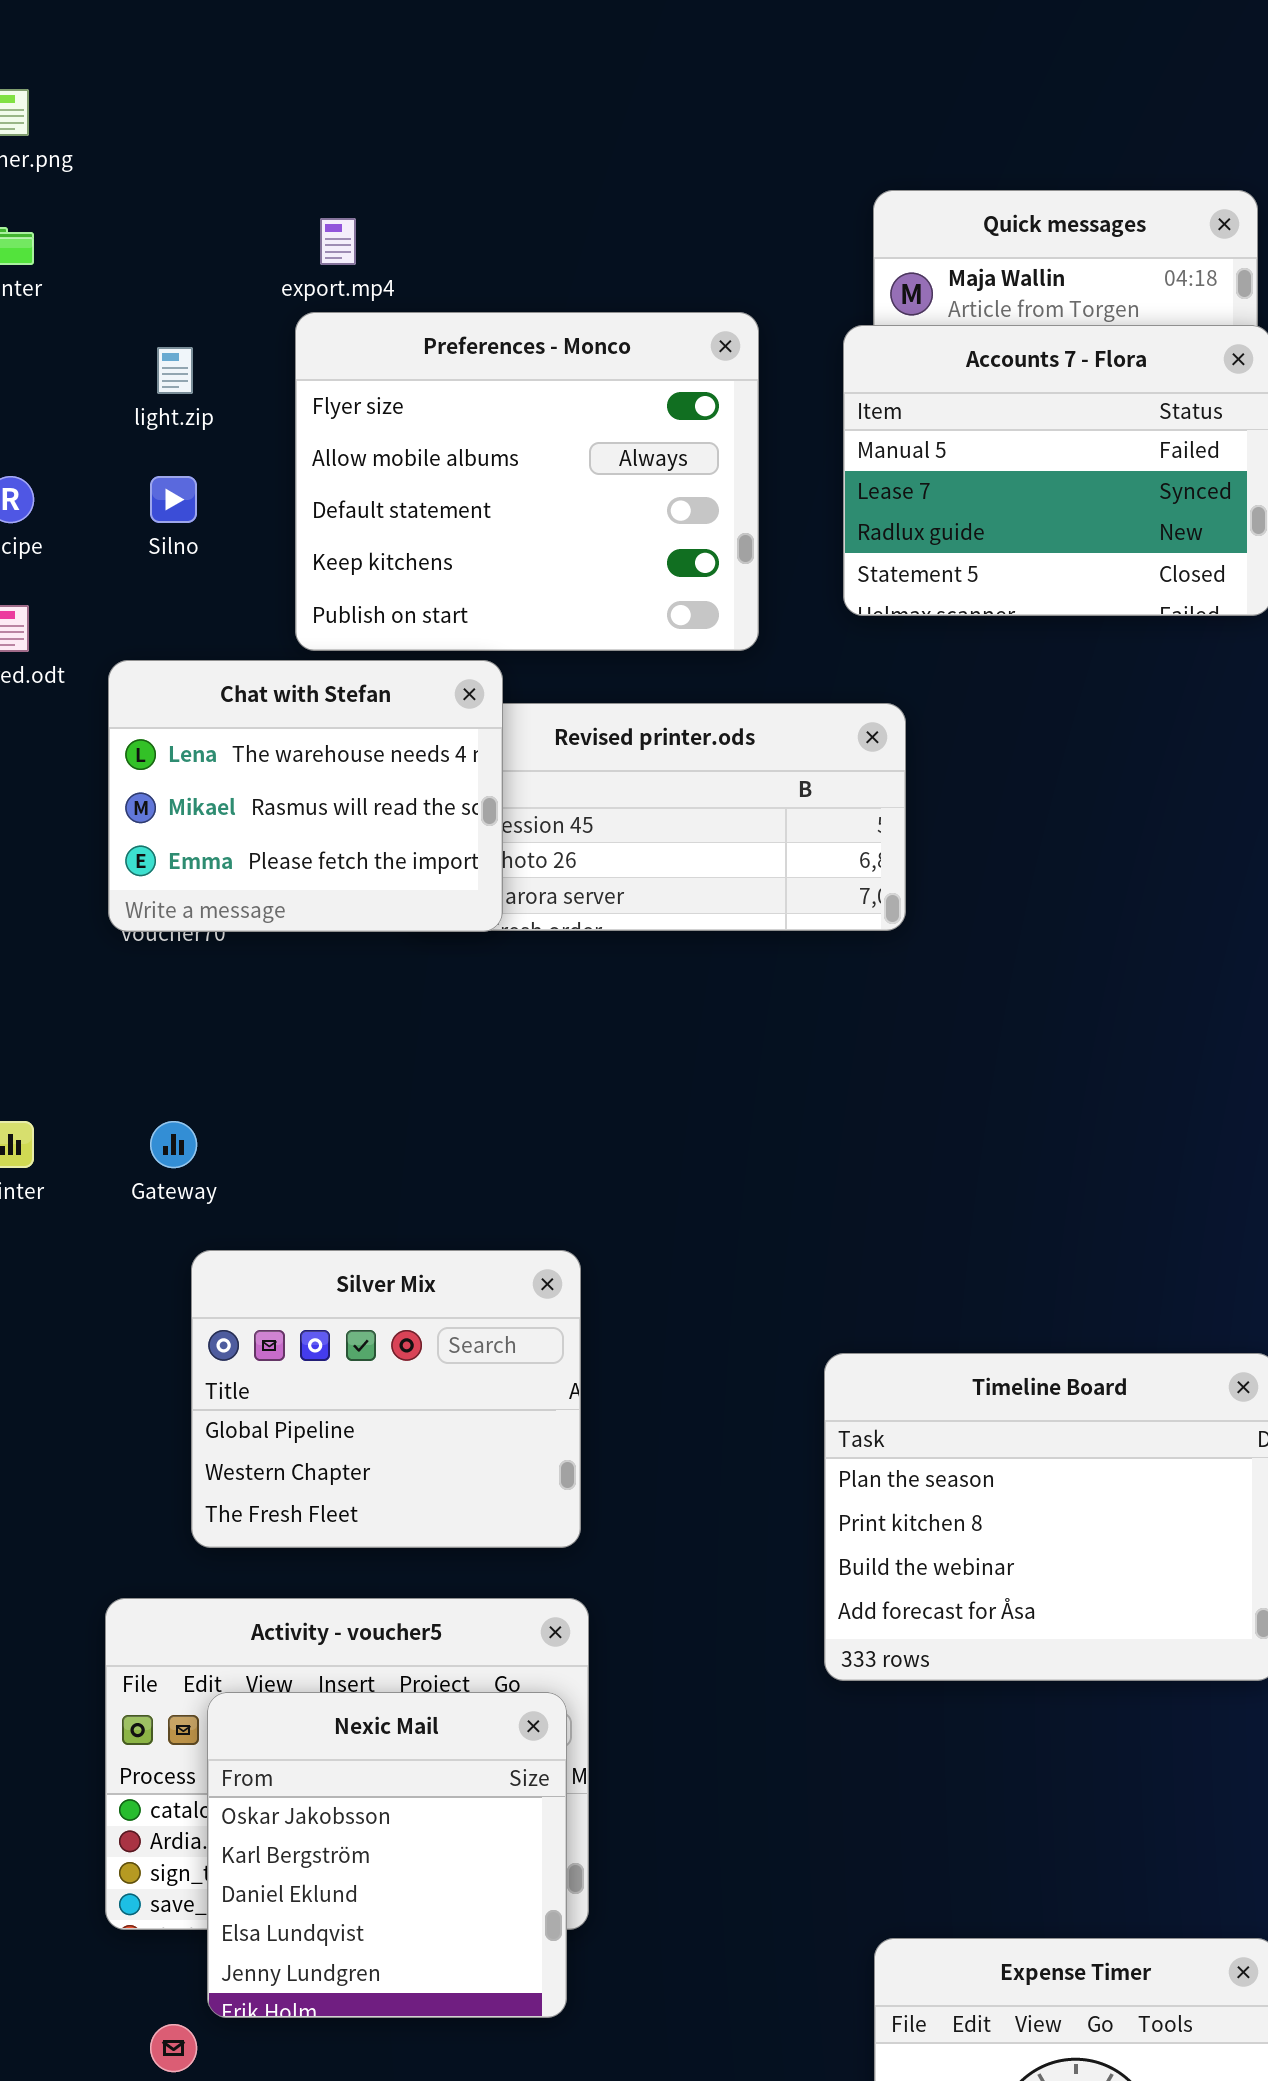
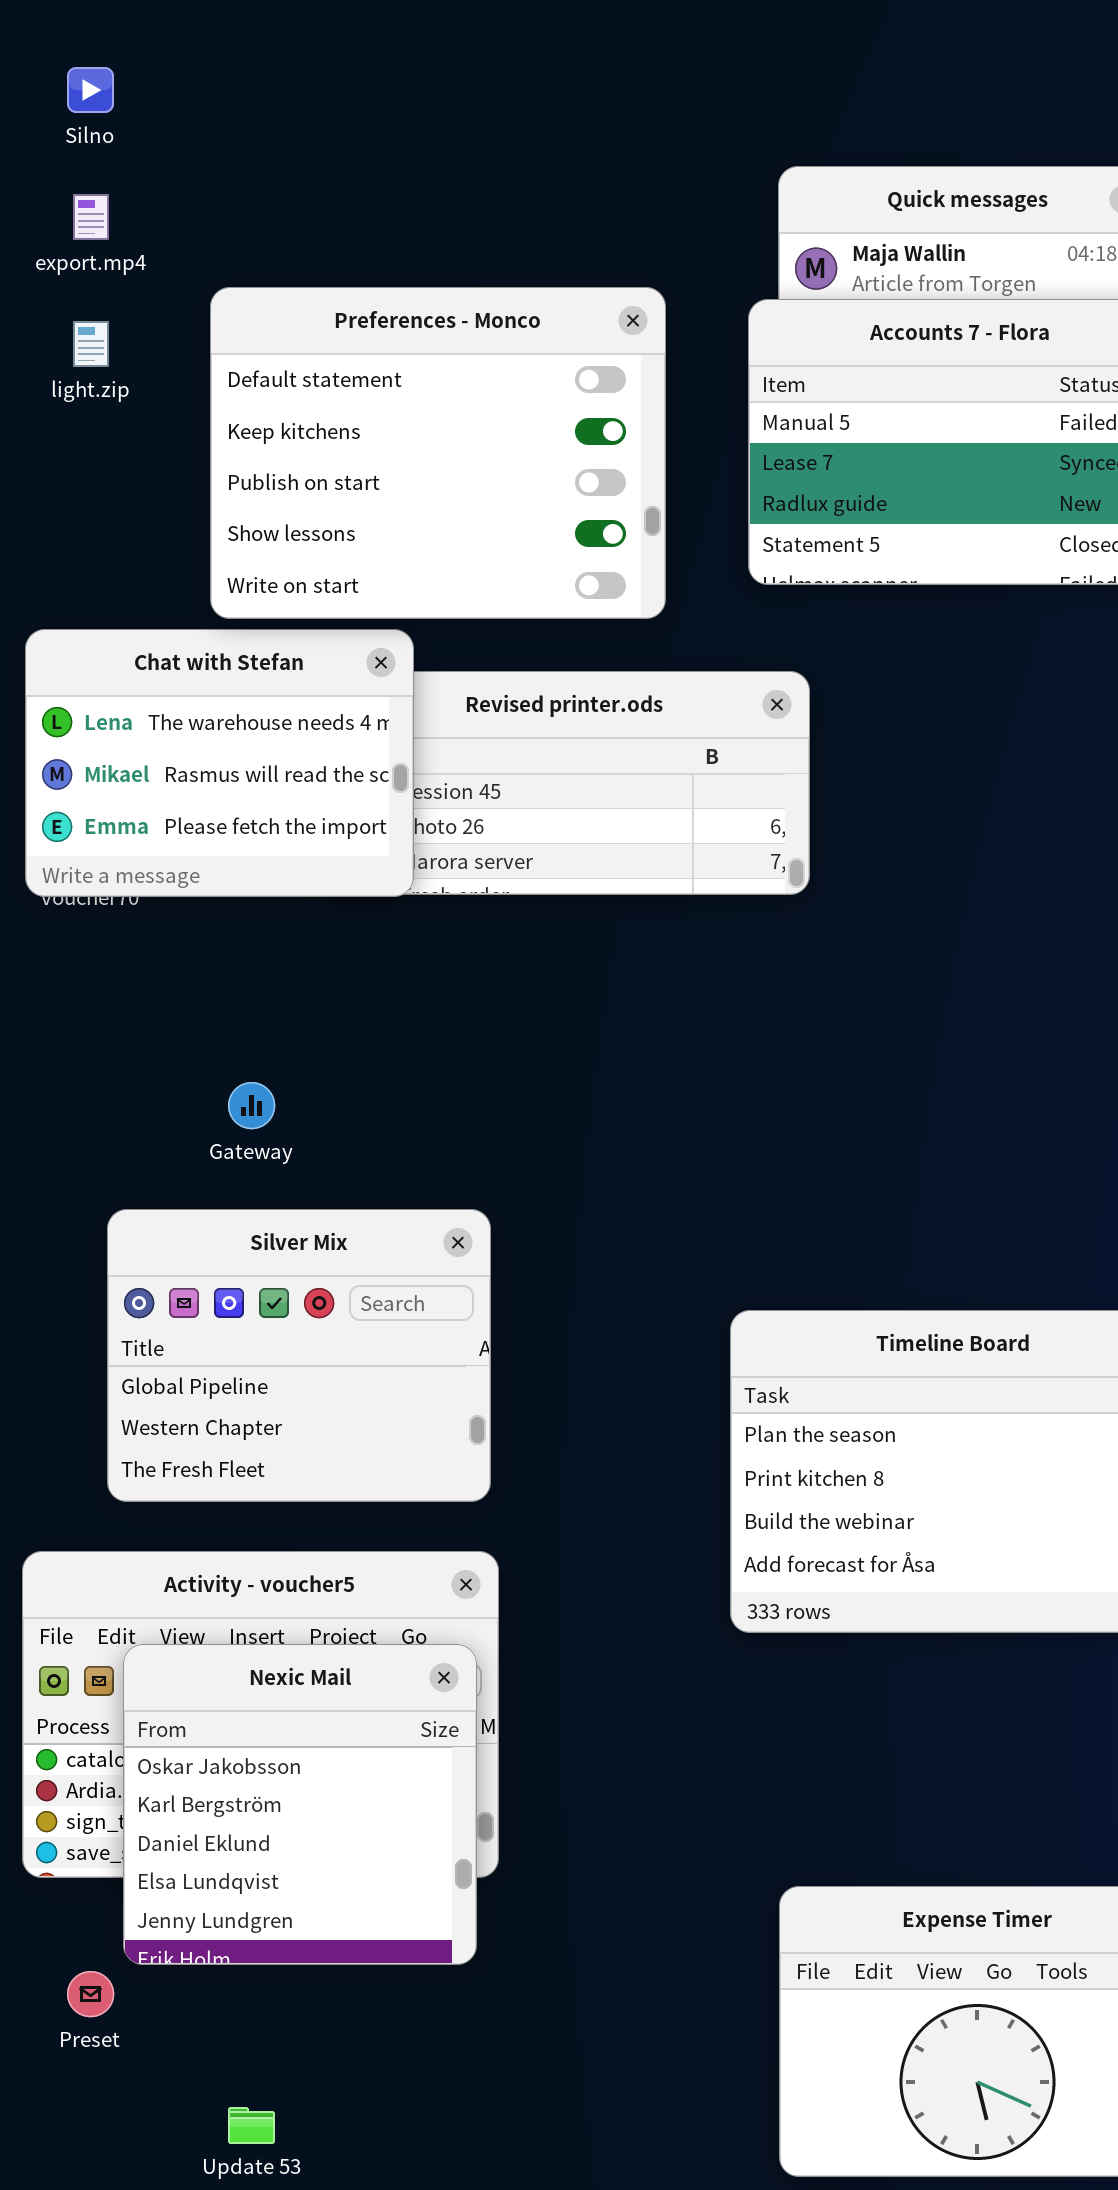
export.mp4: [320,218,356,265] -> [73,194,109,240], moved
Preferences - Monco: [295,312,759,651] -> [210,287,666,619], scrolled down 2 rows
Silno: [150,476,197,523] -> [67,67,114,113], moved
Gateway: [150,1121,197,1168] -> [228,1082,275,1129], moved

